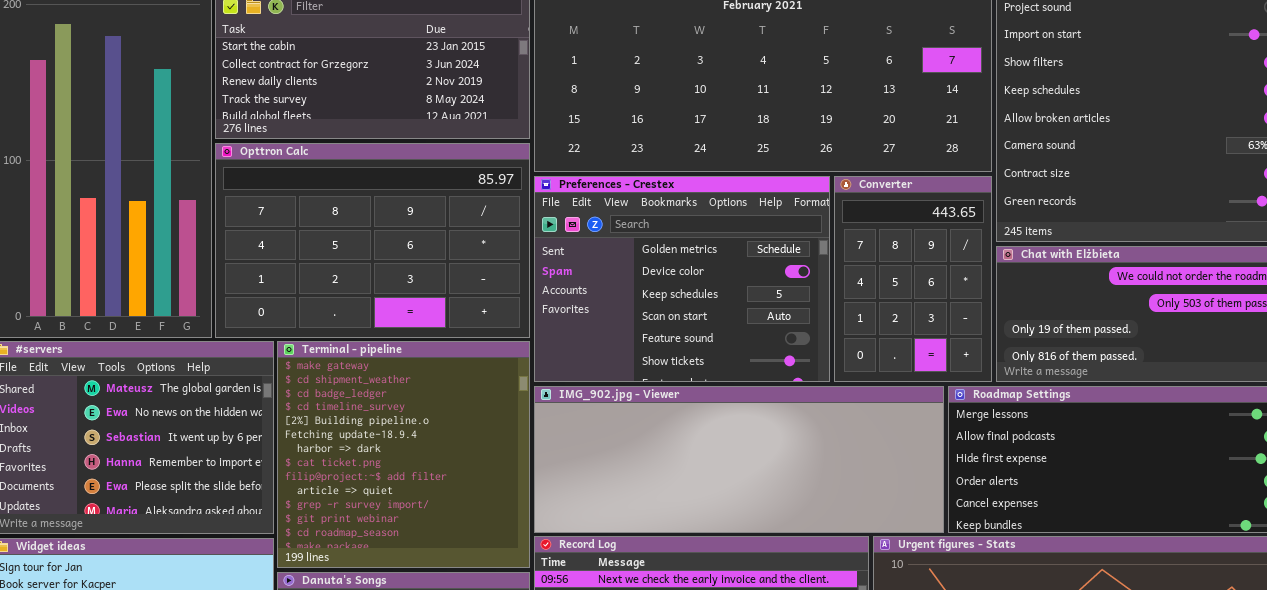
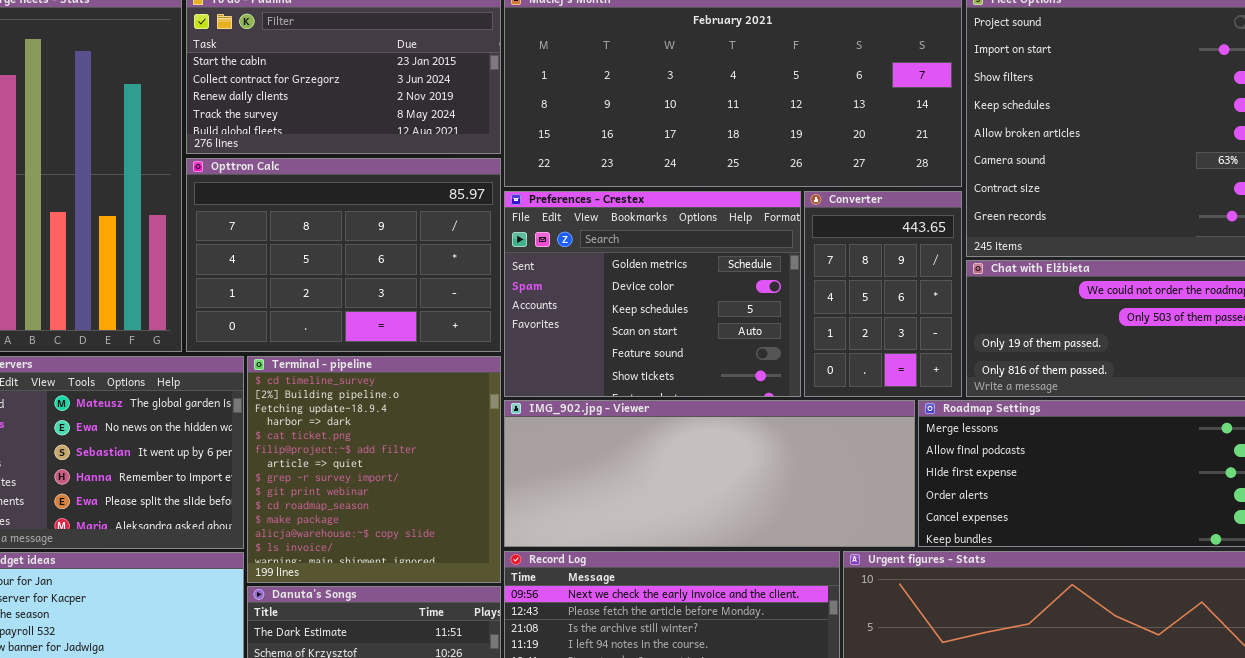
Terminal - pipeline: [277,341,530,568] -> [247,356,501,583], scrolled down 3 rows

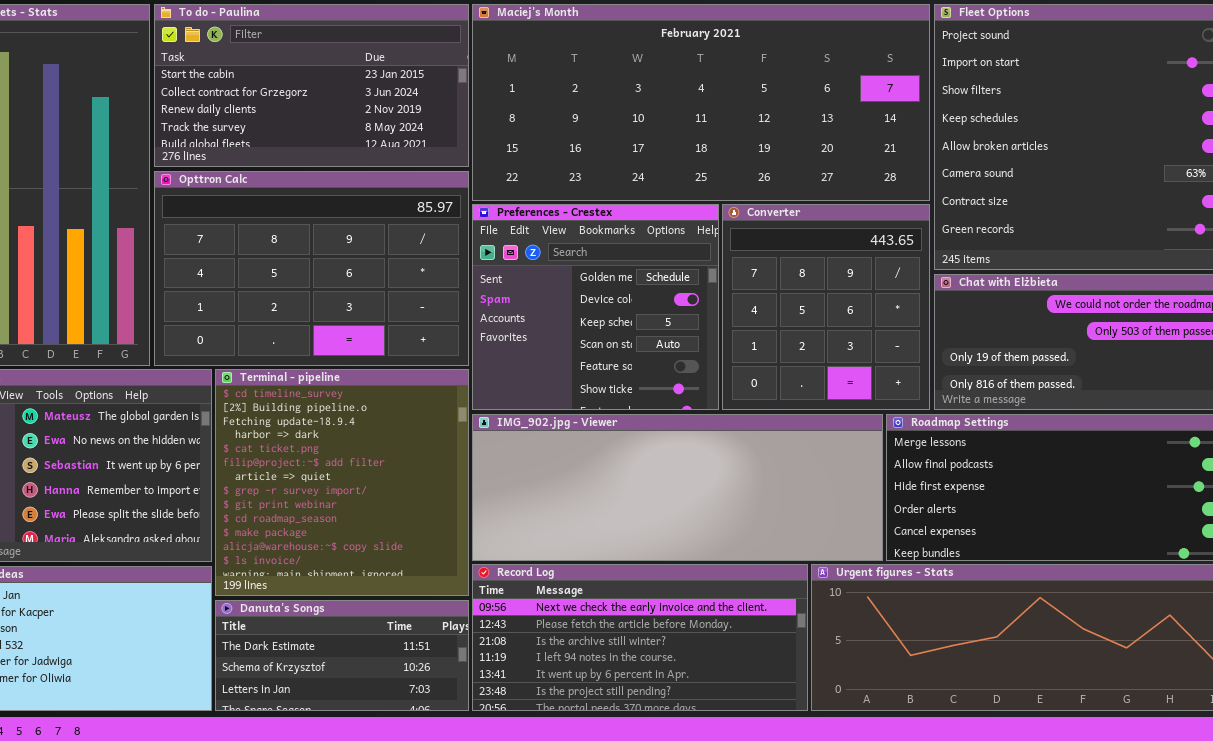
Preferences - Crestex: [504,191,801,397] -> [472,204,719,410], resized
Converter: [804,191,962,397] -> [722,204,930,410], resized

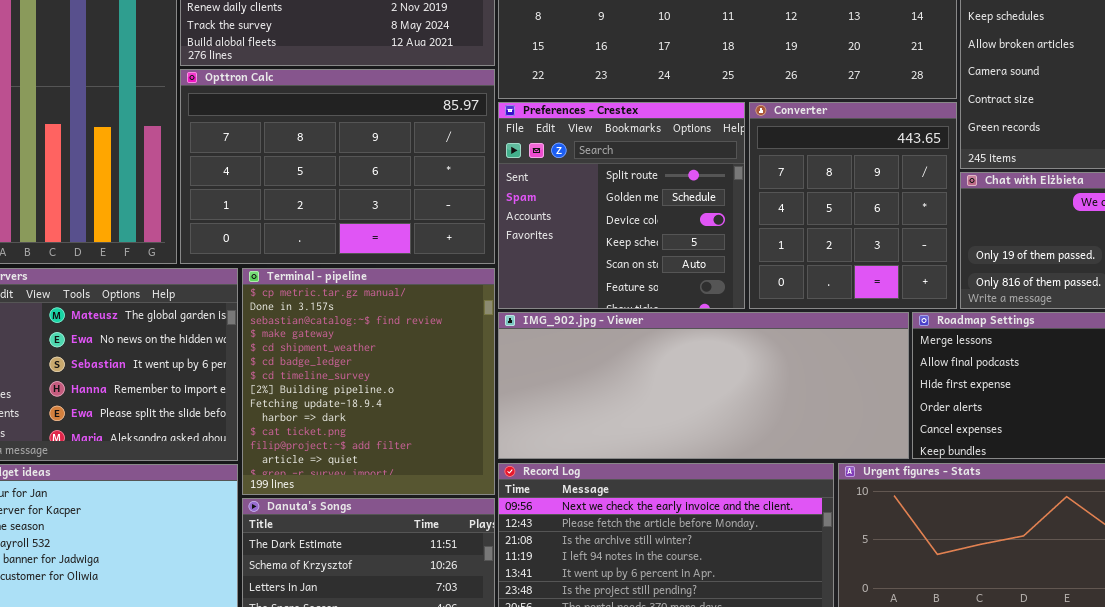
Preferences - Crestex: [472,204,719,410] -> [498,102,745,309], scrolled up 1 row
Terminal - pipeline: [215,369,469,596] -> [242,268,495,495], scrolled up 6 rows

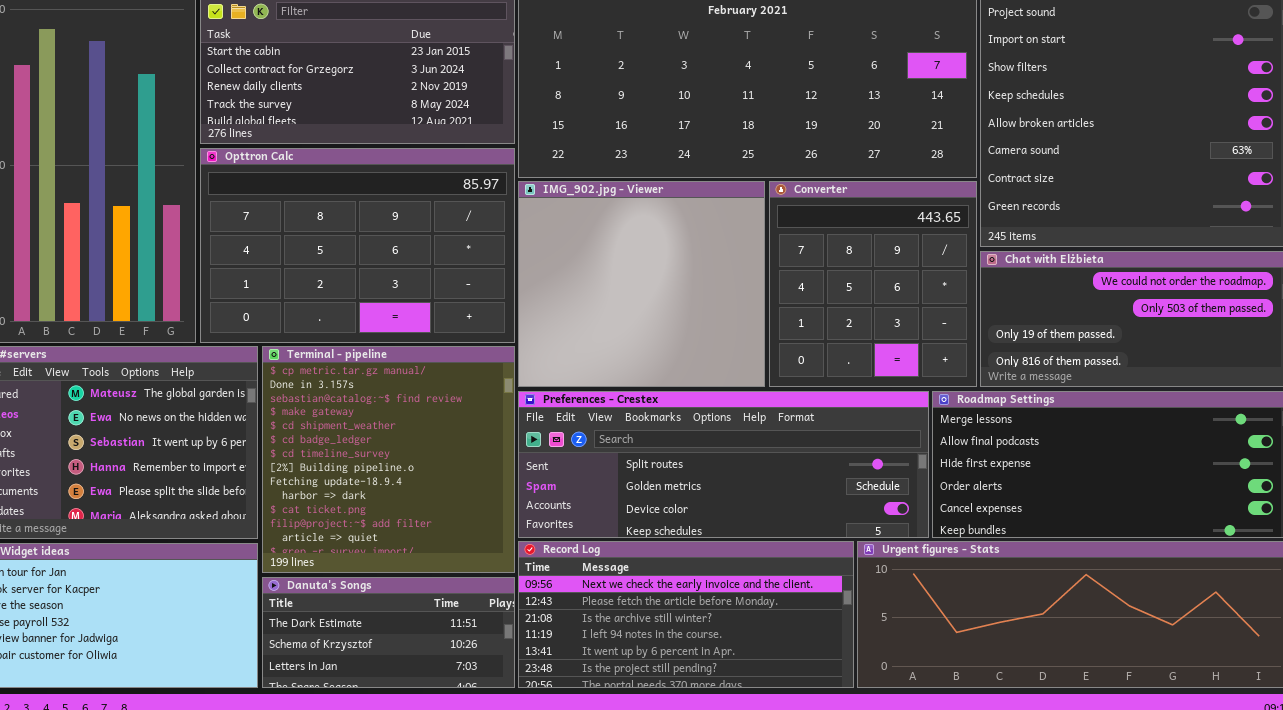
Preferences - Crestex: [498,102,745,309] -> [518,391,929,538], moved, resized
IMG_902.jpg - Viewer: [498,312,909,459] -> [518,181,765,387], moved, resized

